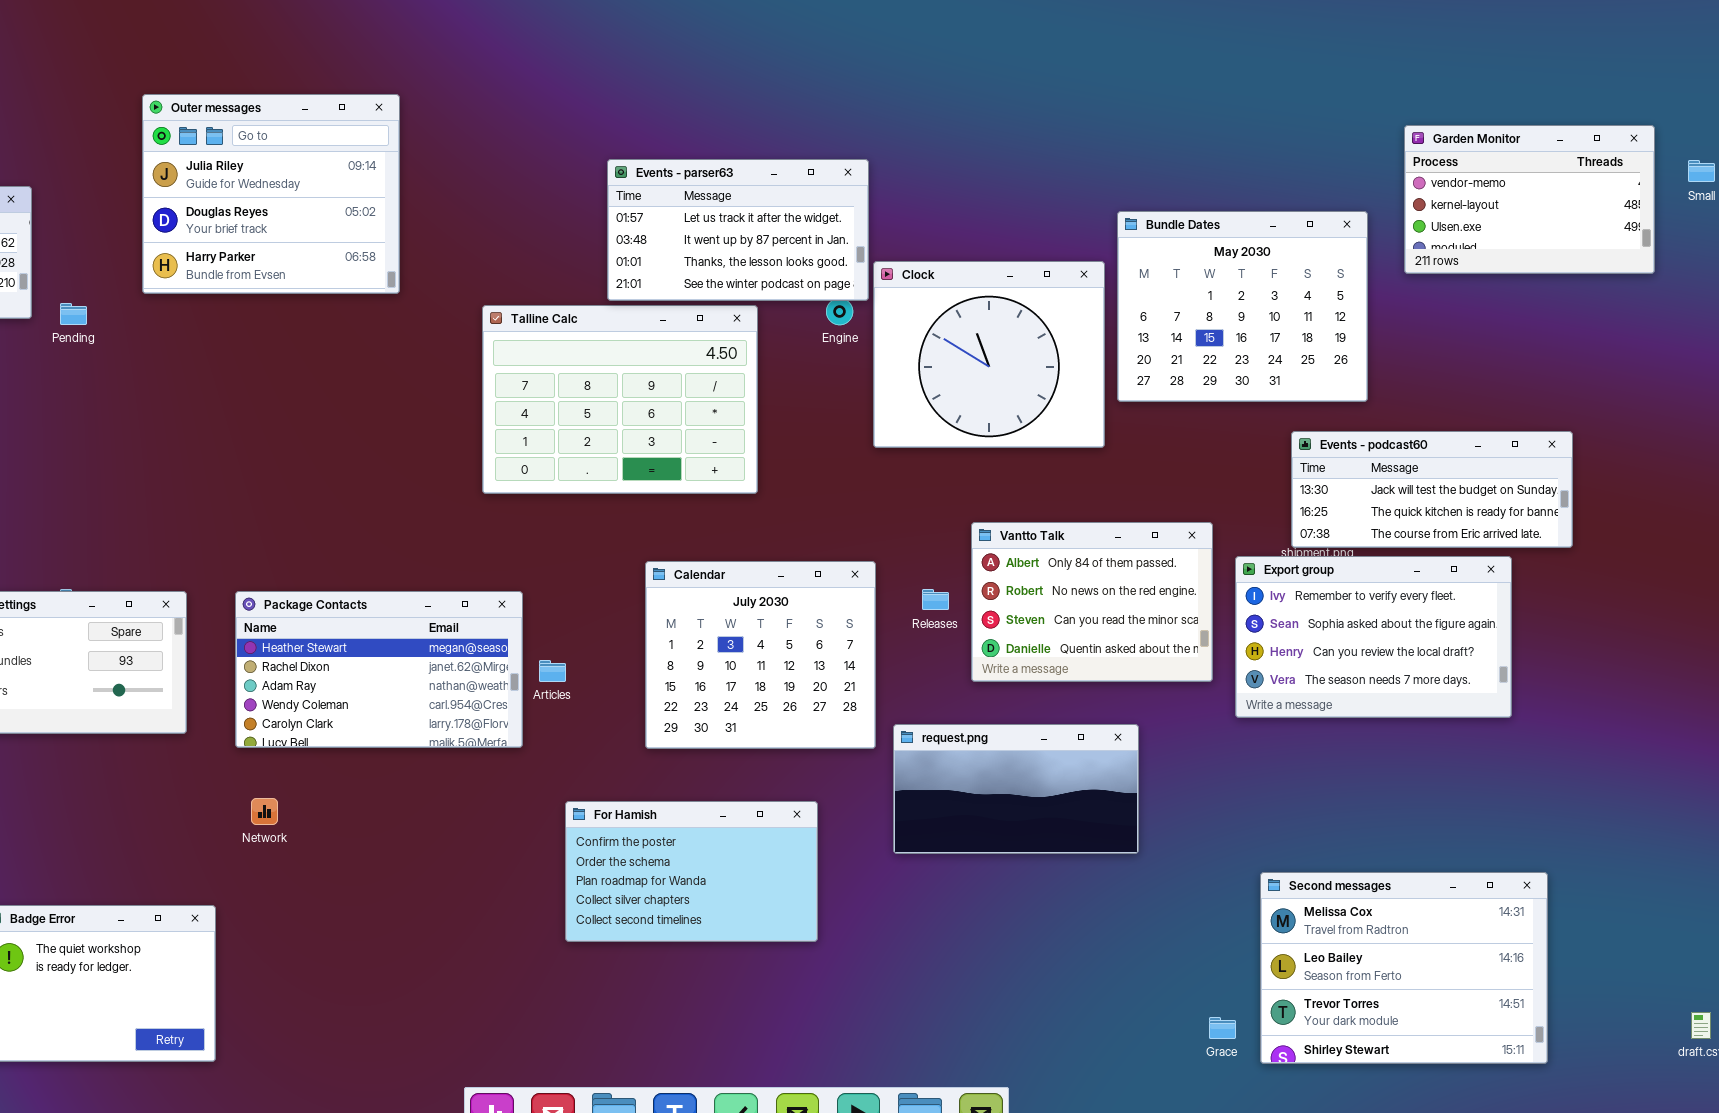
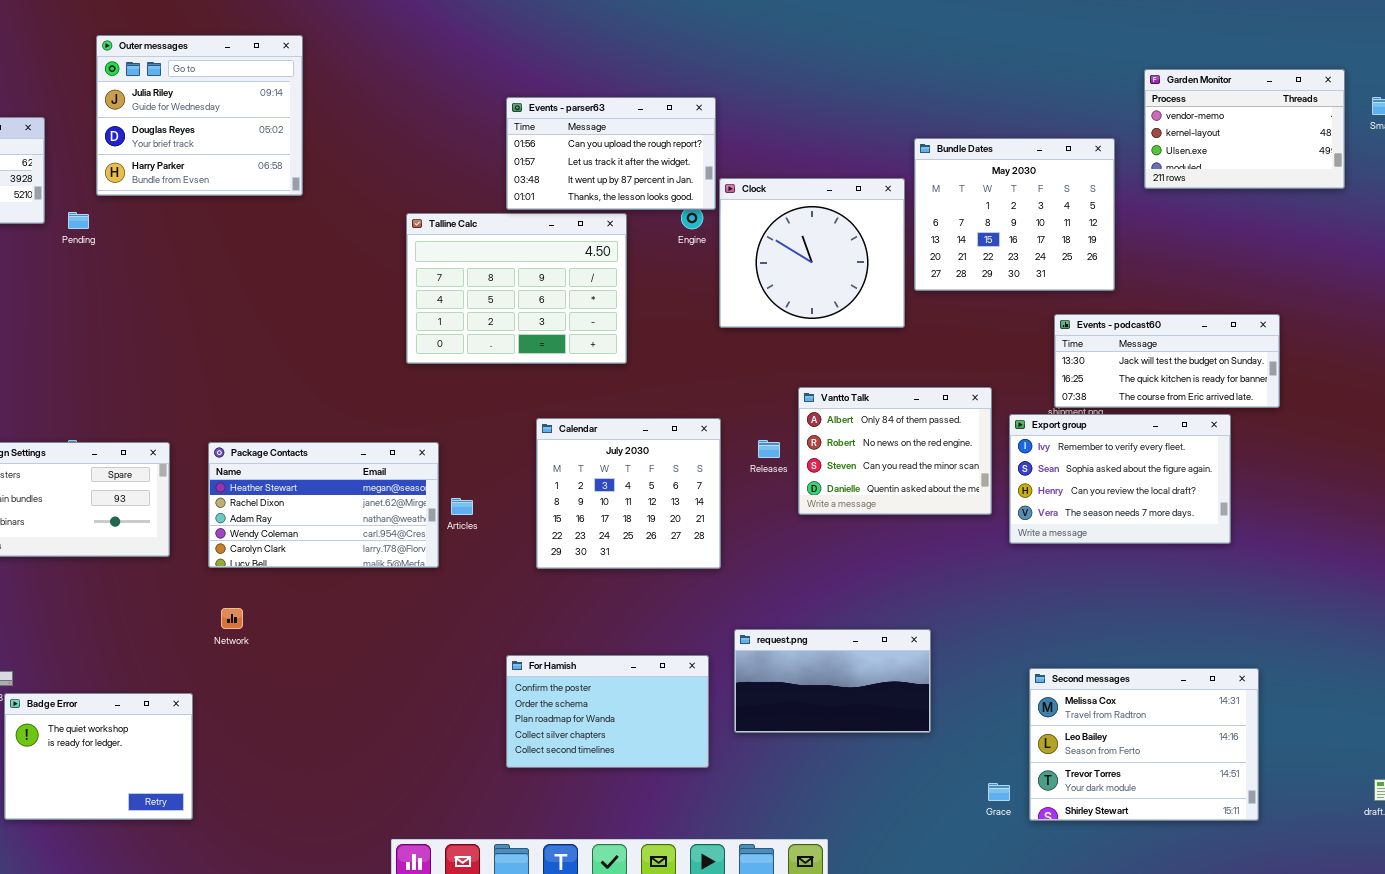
Outer messages: [142,94,400,294] -> [96,35,303,196], moved
Events - parser63: [607,159,869,301] -> [506,97,716,210], scrolled up 1 row
request.png: [893,724,1139,854] -> [734,629,931,733], moved
For Hamish: [565,801,818,942] -> [506,655,709,768], moved

